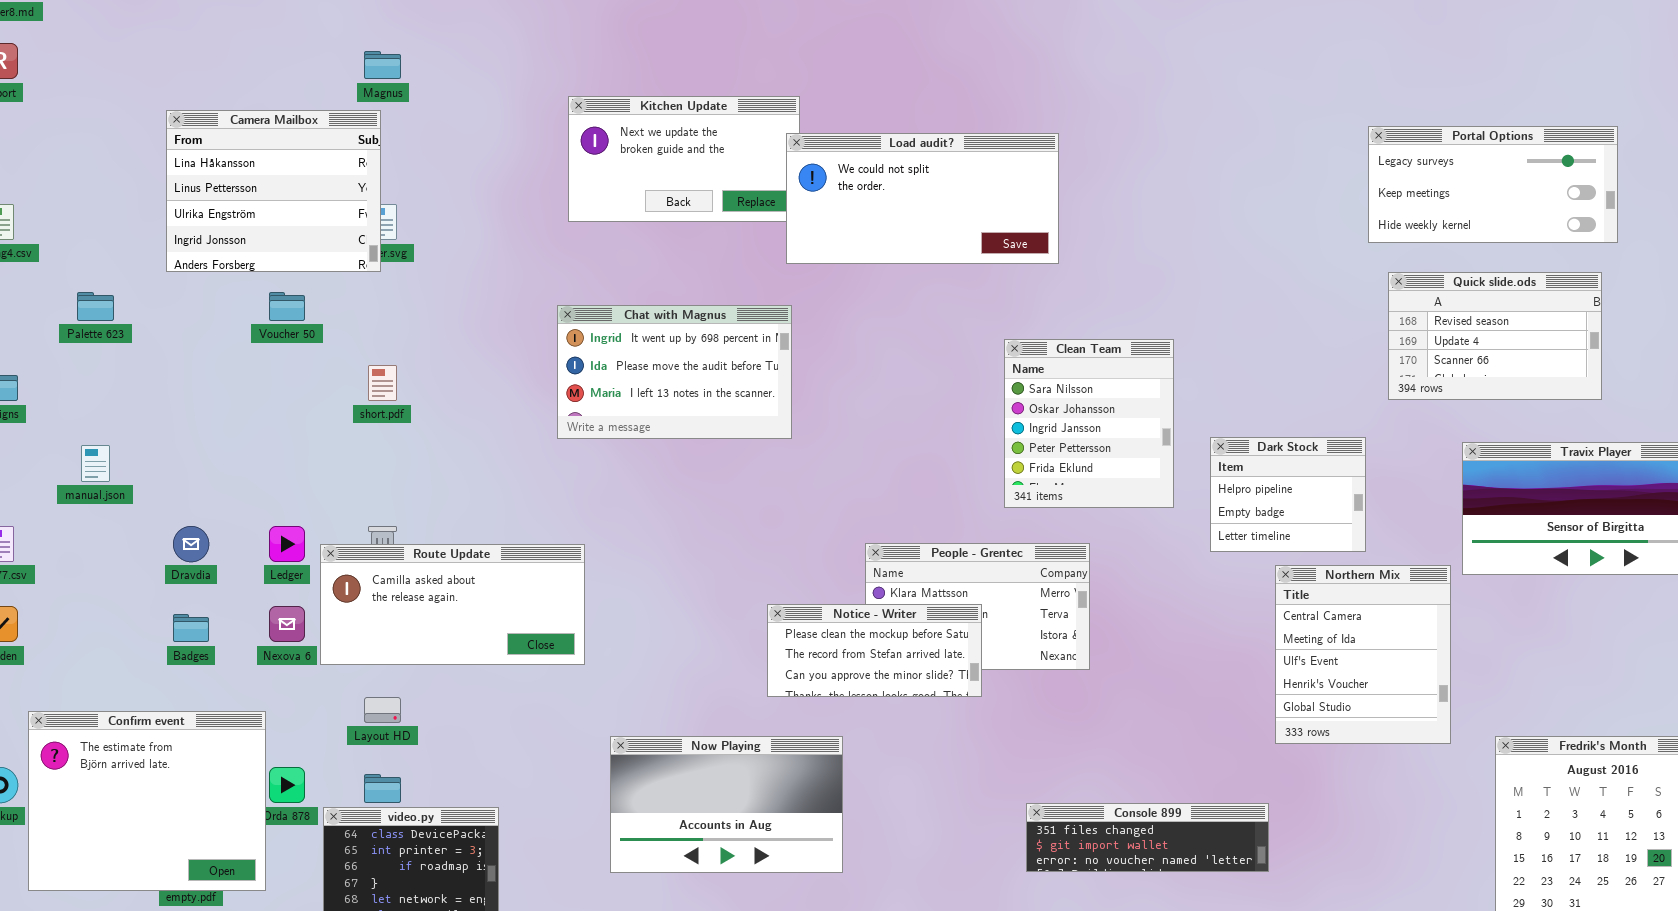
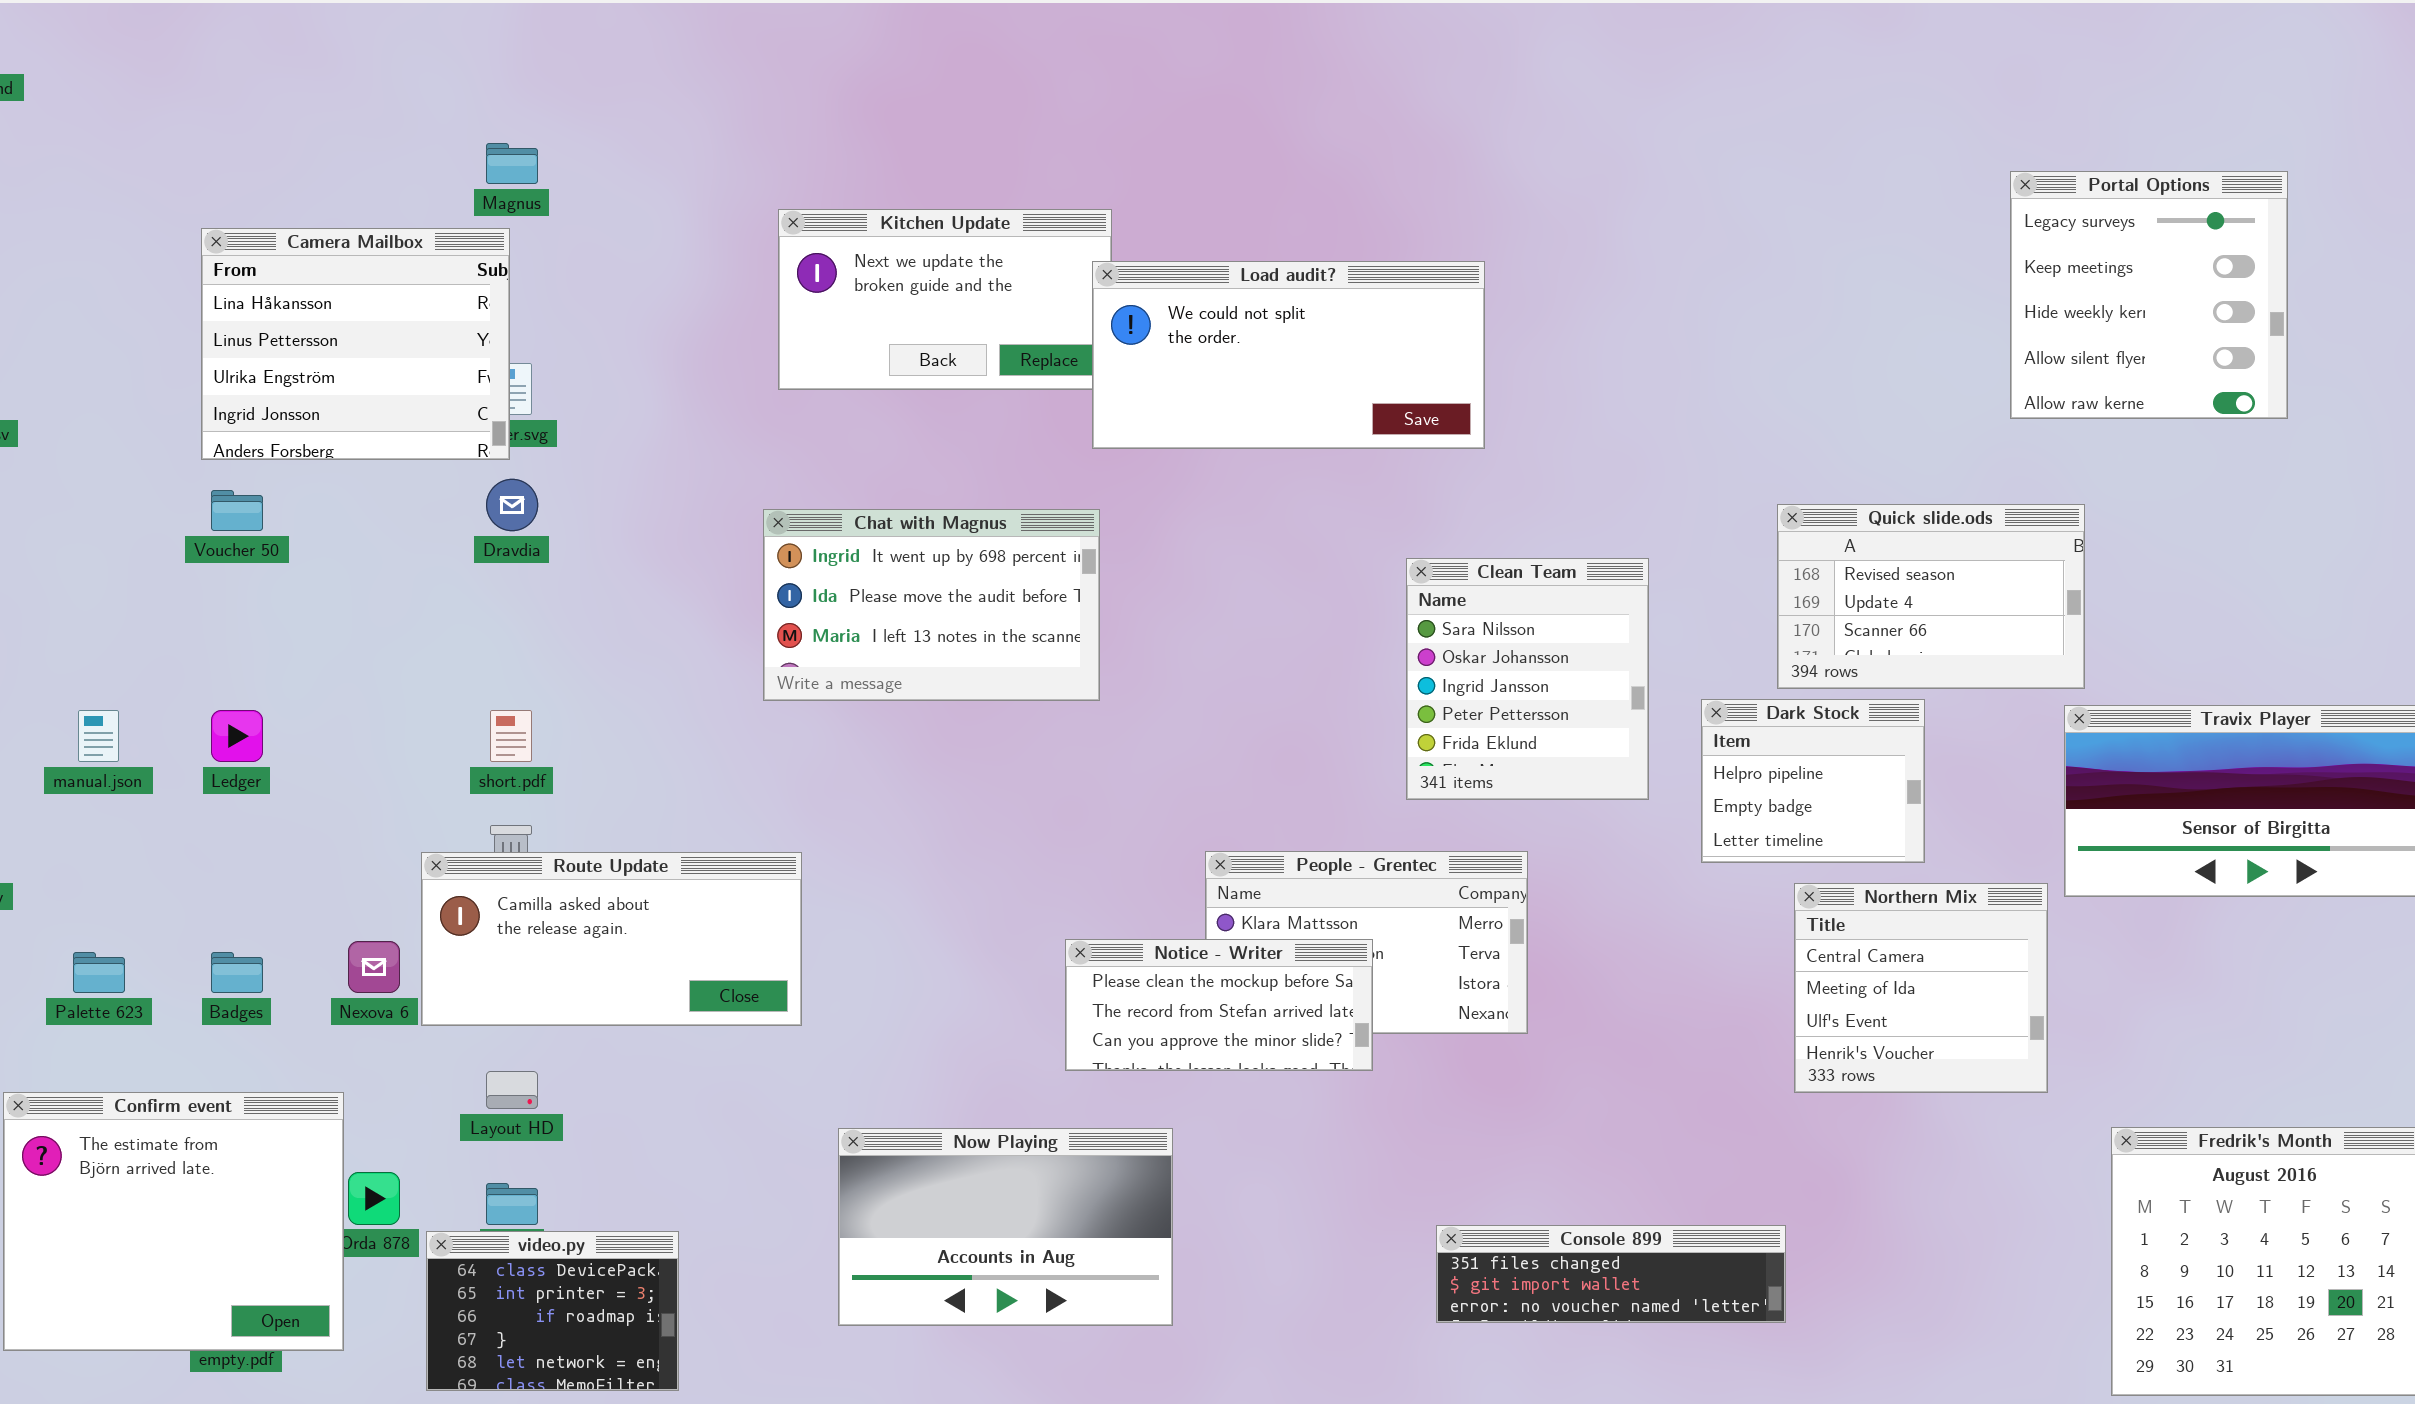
Portal Options: [1368,126,1618,243] -> [2010,171,2288,419], resized
Quick slide.ods: [1388,272,1602,400] -> [1777,504,2085,689], moved
Palette 623: [77,292,114,321] -> [73,952,125,993], moved
Voucher 50: [269,292,305,321] -> [211,490,263,531], moved
short.pdf: [368,365,397,401] -> [490,710,532,762], moved
Dravdia: [173,526,209,562] -> [486,479,538,531], moved
Ledger: [269,526,305,562] -> [211,710,263,762], moved
Northern Mix: [1275,565,1451,744] -> [1794,883,2048,1093], resized

